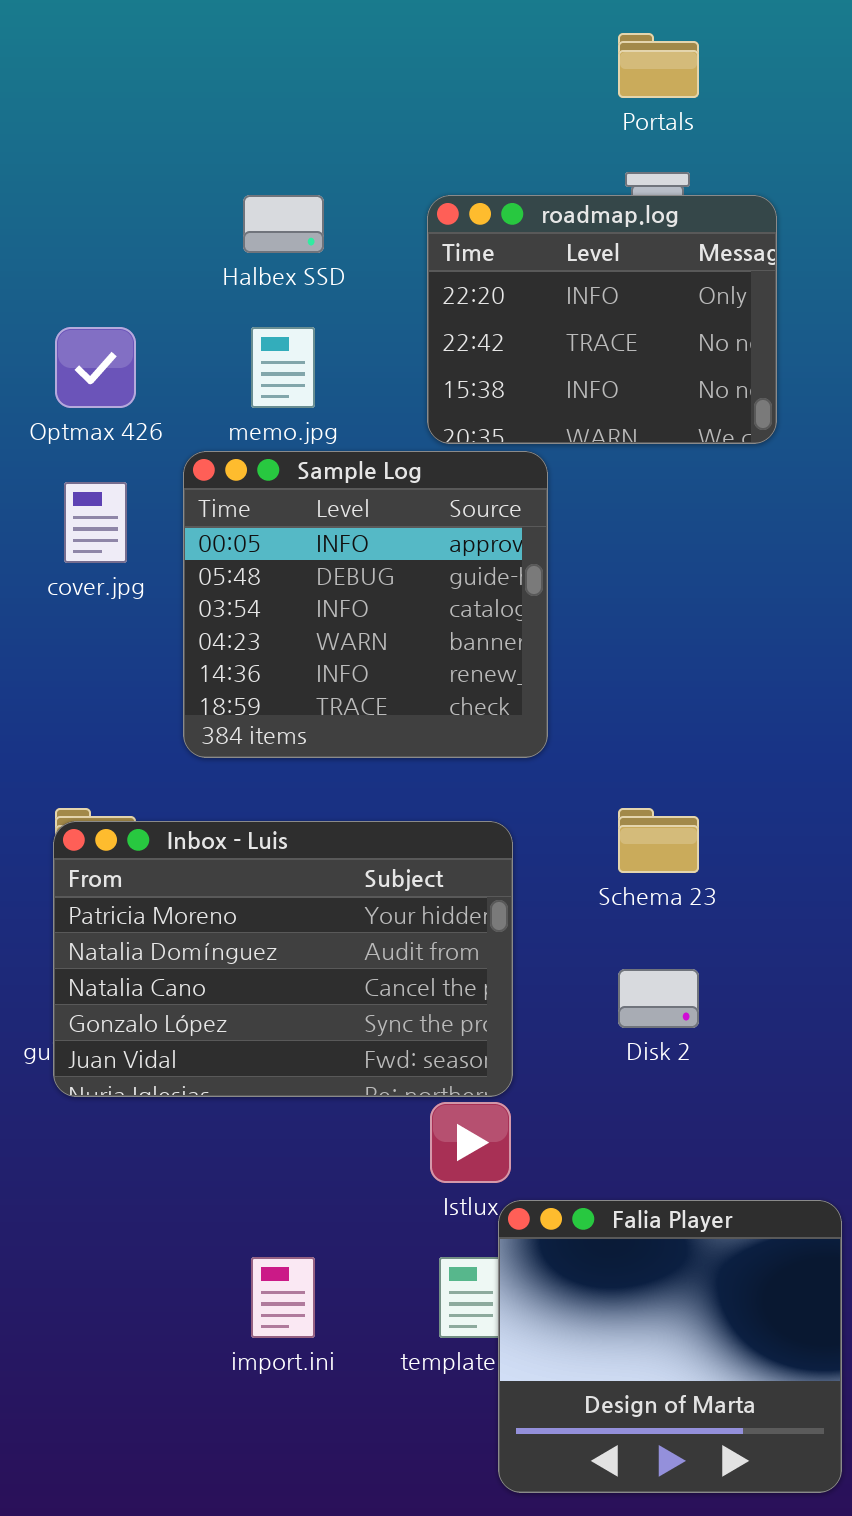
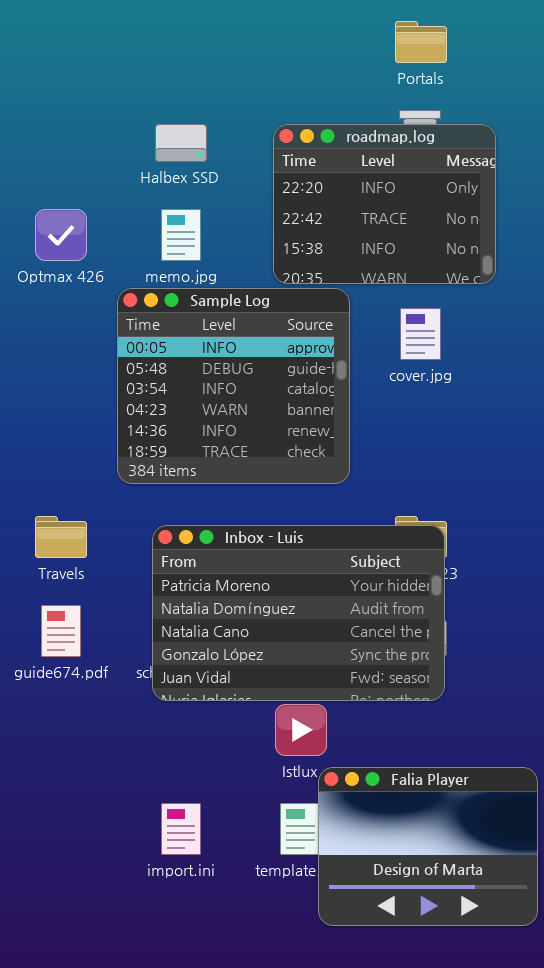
cover.jpg: [64,482,127,563] -> [400,308,441,360], moved
Inbox - Luis: [53,821,513,1097] -> [152,525,445,701], moved
Falia Player: [498,1200,842,1493] -> [318,767,538,926], resized

